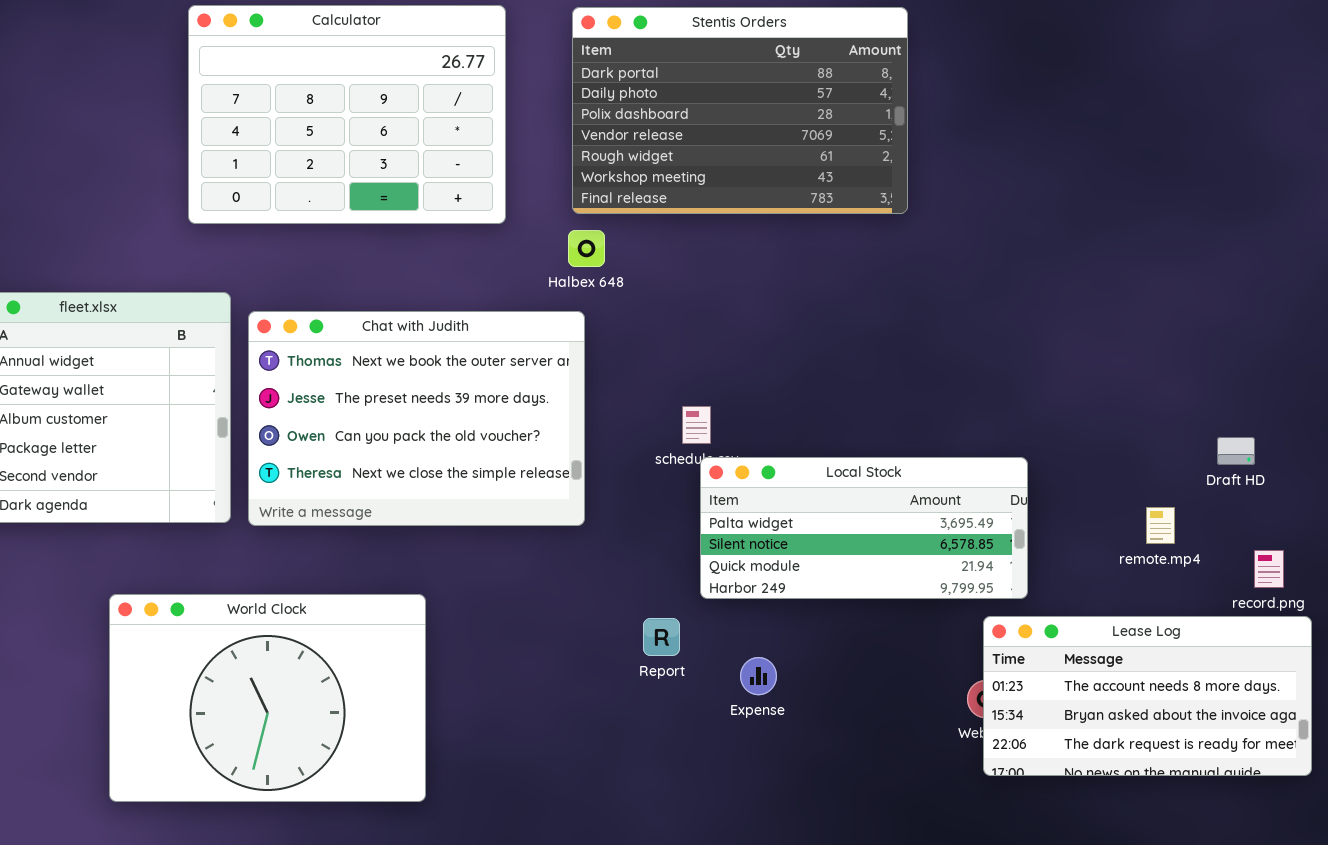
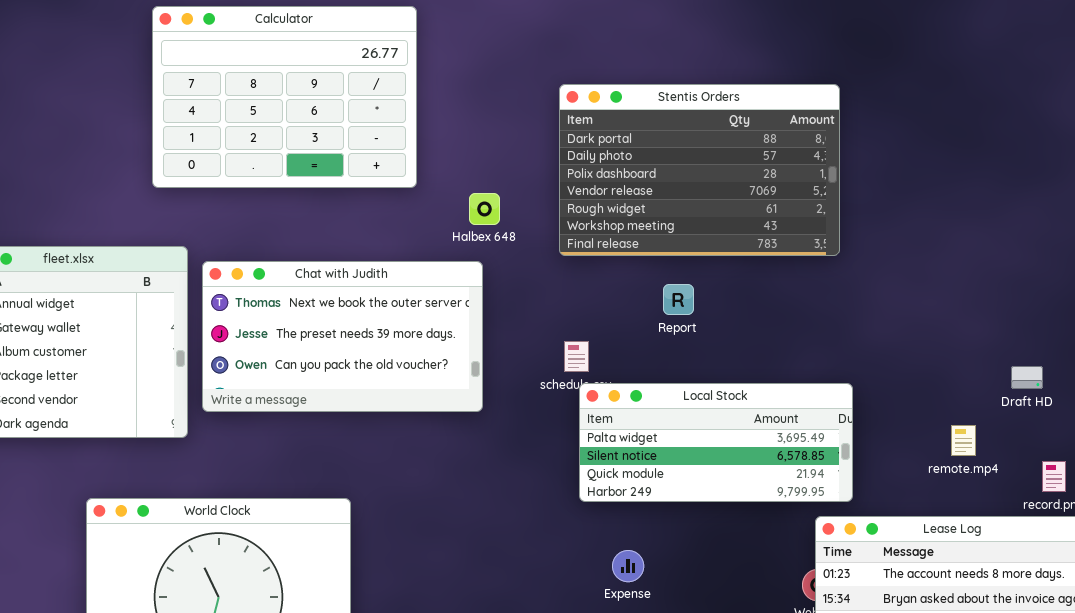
Stentis Orders: [572,7,908,214] -> [559,84,840,256], moved
Chat with Judith: [248,311,585,526] -> [202,261,483,412], resized
Report: [643,618,680,656] -> [663,284,694,315], moved

